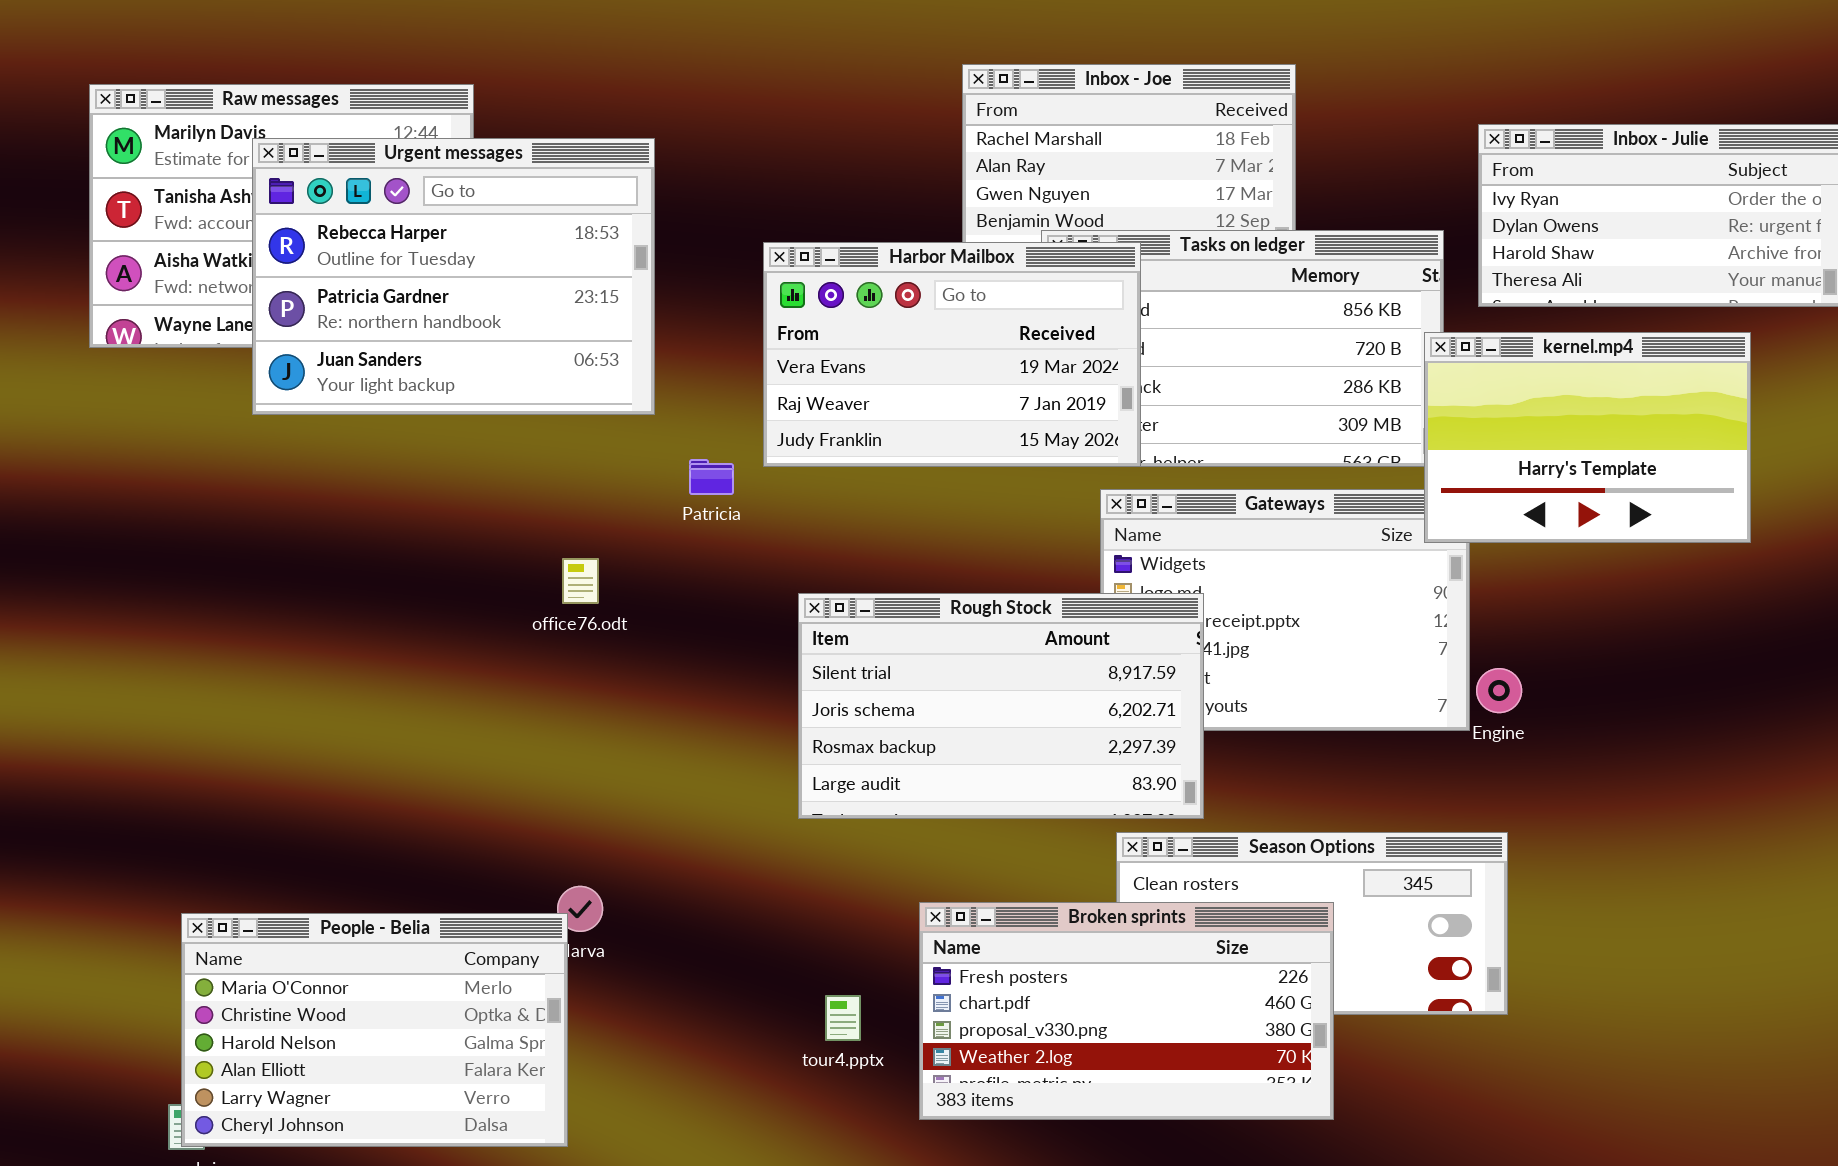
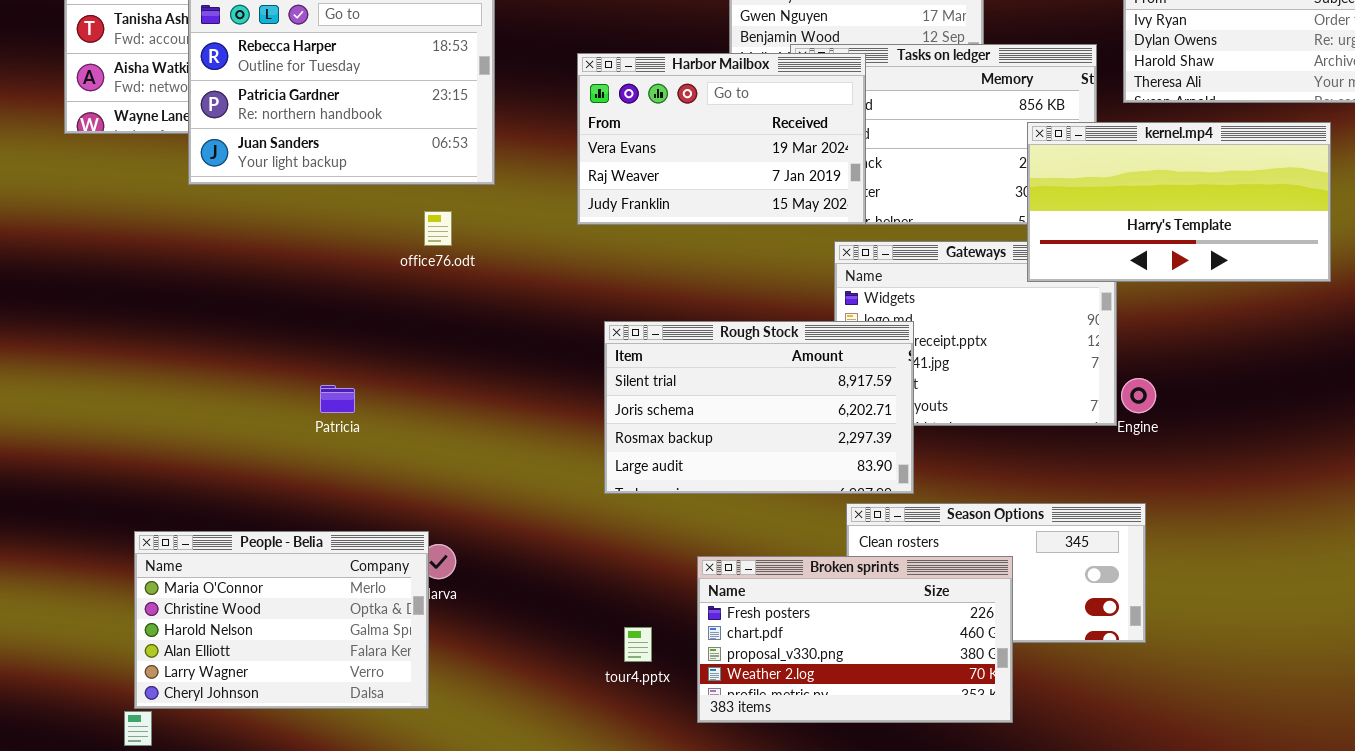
kernel.mp4: [1424,332,1751,543] -> [1027,122,1331,282], resized
Patricia: [689,459,734,495] -> [320,385,355,413], moved
office76.odt: [562,558,599,604] -> [424,211,452,246], moved
People - Belia: [181,913,568,1147] -> [134,531,429,709], moved

